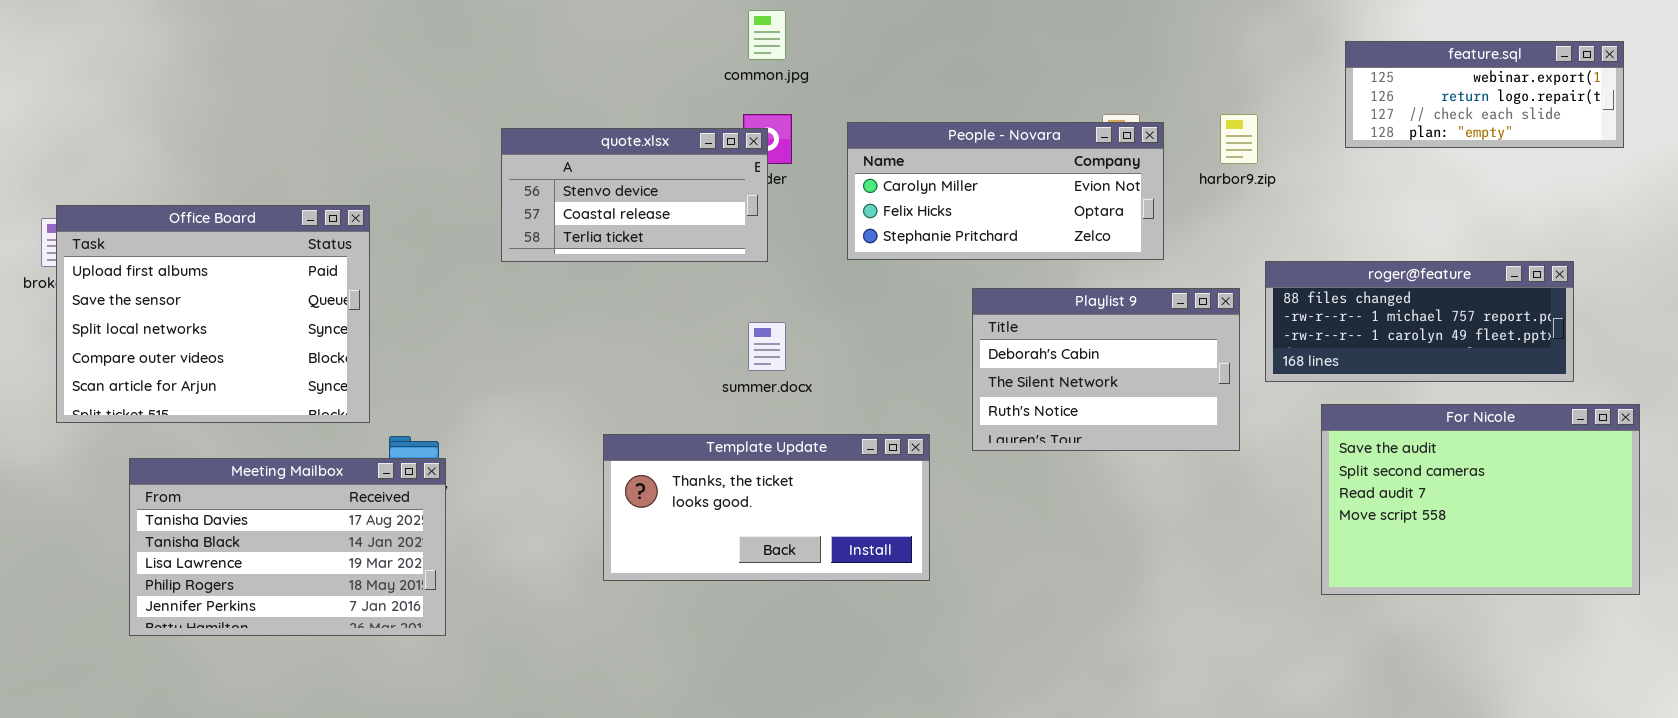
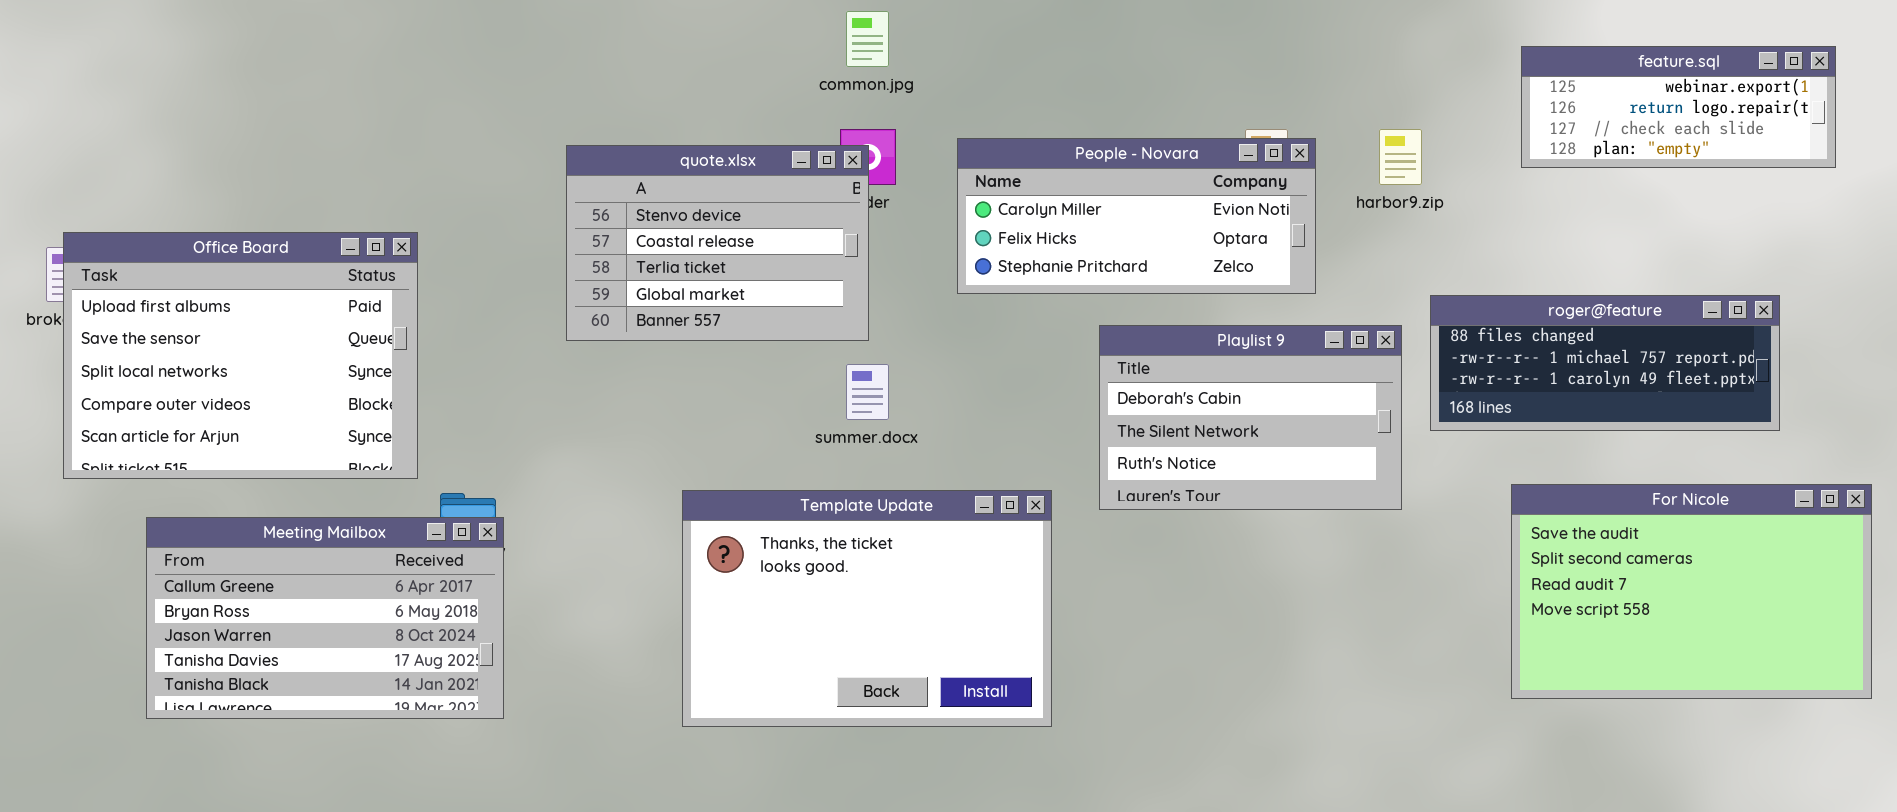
quote.xlsx: [501,128,768,262] -> [566,145,869,341], resized
For Nicole: [1321,404,1640,595] -> [1511,484,1872,699], moved
Template Update: [603,434,930,581] -> [682,490,1052,727], resized
Meeting Mailbox: [129,458,446,636] -> [146,517,504,719], scrolled up 3 rows

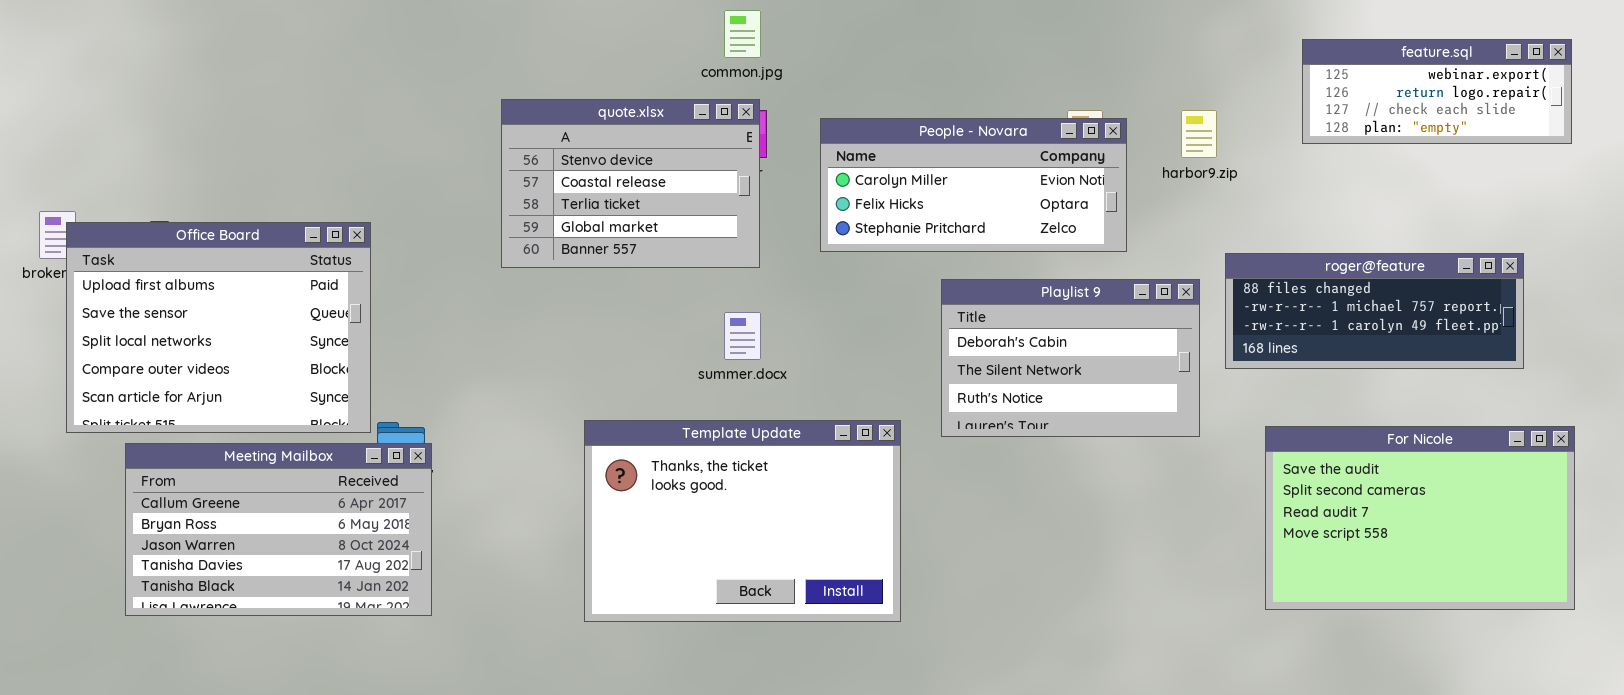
quote.xlsx: [566,145,869,341] -> [501,99,760,268], moved
Office Board: [63,232,418,479] -> [66,222,371,433], moved
For Nicole: [1511,484,1872,699] -> [1265,426,1575,610], moved

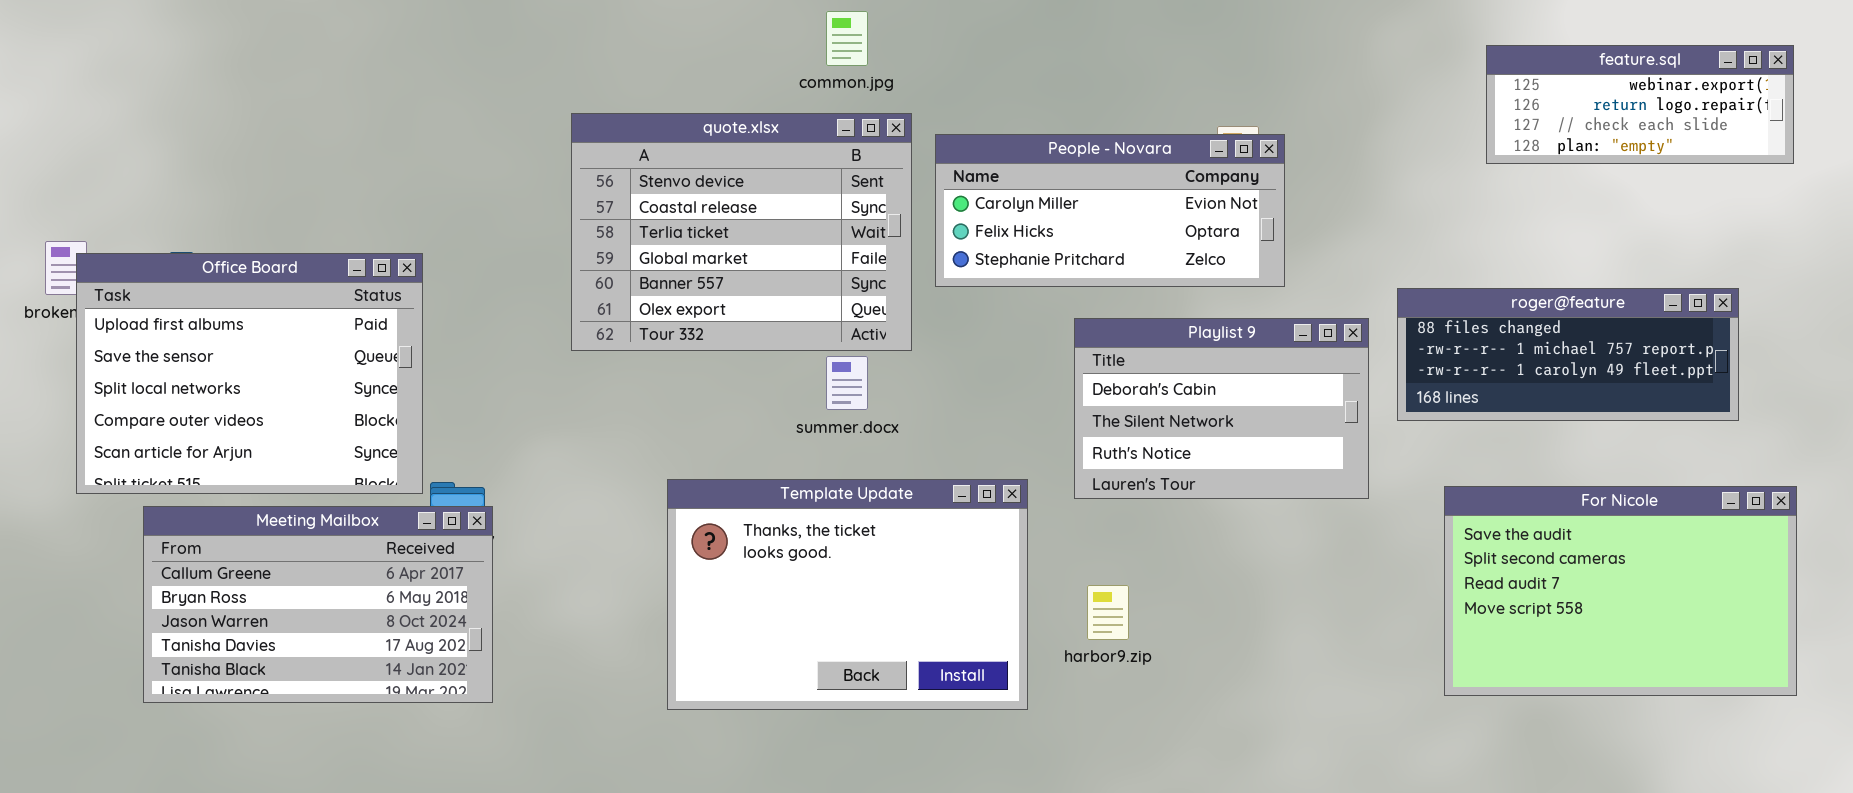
quote.xlsx: [501,99,760,268] -> [571,113,912,351], resized
harbor9.zip: [1181,110,1217,158] -> [1087,585,1129,640], moved

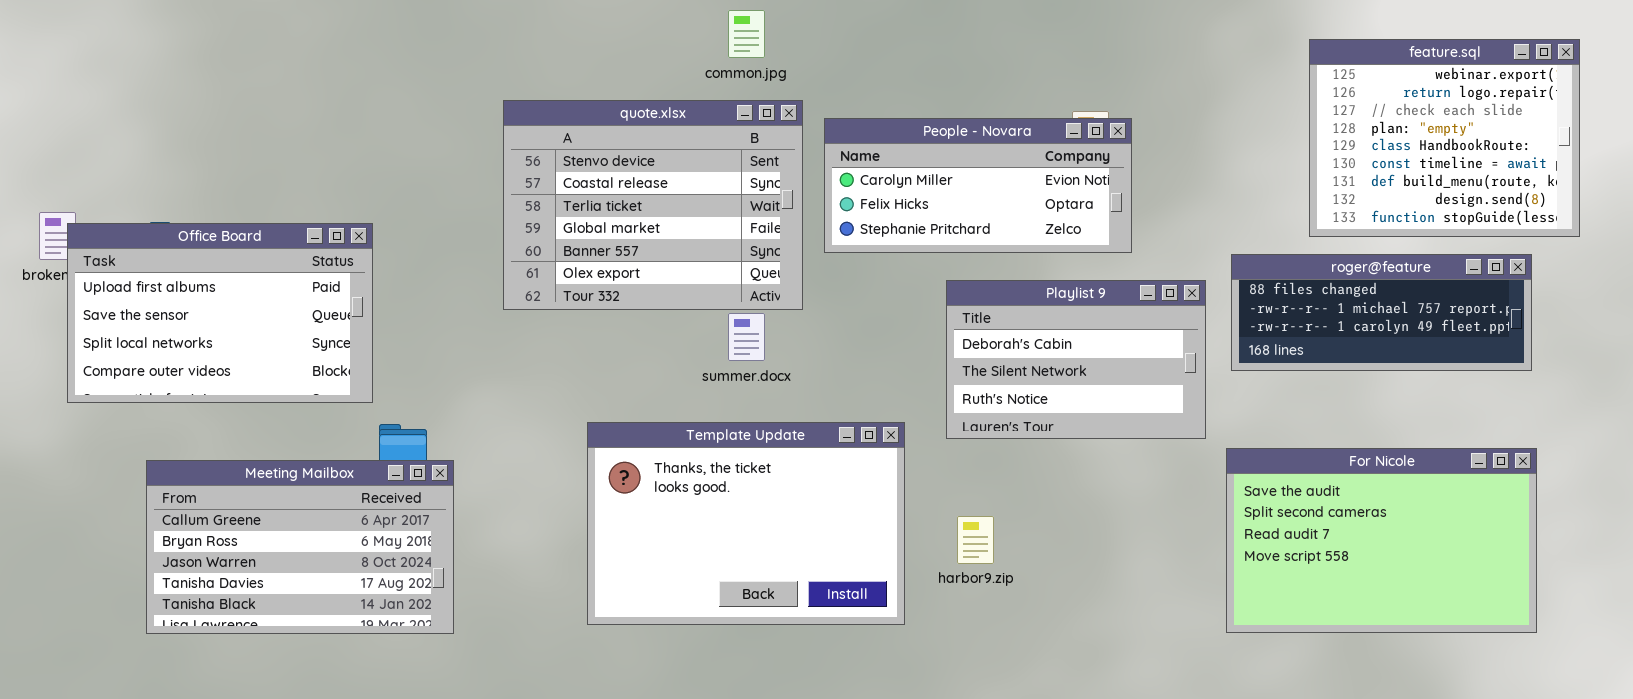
feature.sql: [1486,45,1794,164] -> [1309,39,1580,237], resized
Office Board: [76,253,423,494] -> [67,223,373,403], resized
For Nicole: [1444,486,1797,696] -> [1226,448,1537,633], moved
Meeting Mailbox: [143,506,493,703] -> [146,460,454,634], moved

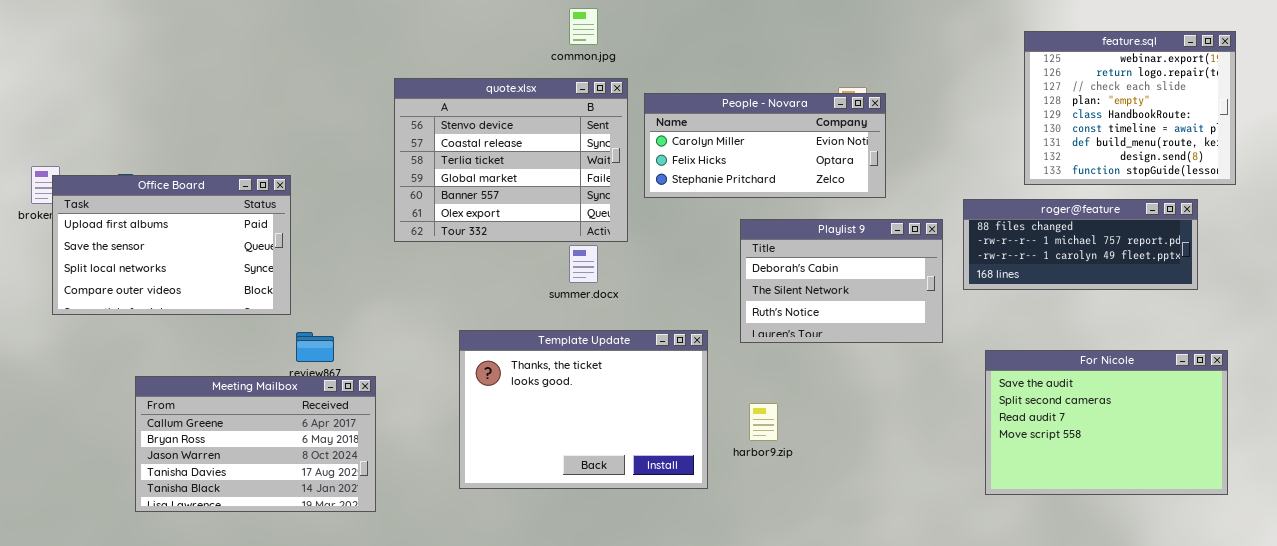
For Nicole: [1226,448,1537,633] -> [985,350,1228,495], moved
Meeting Mailbox: [146,460,454,634] -> [135,376,376,512], moved

